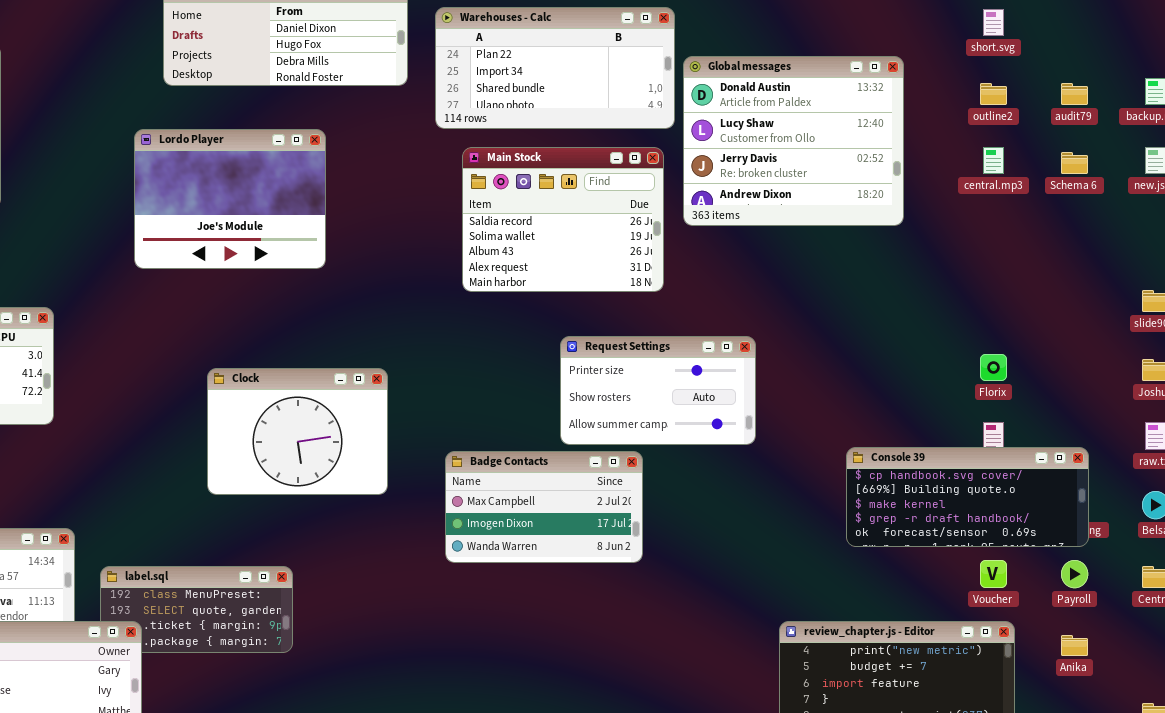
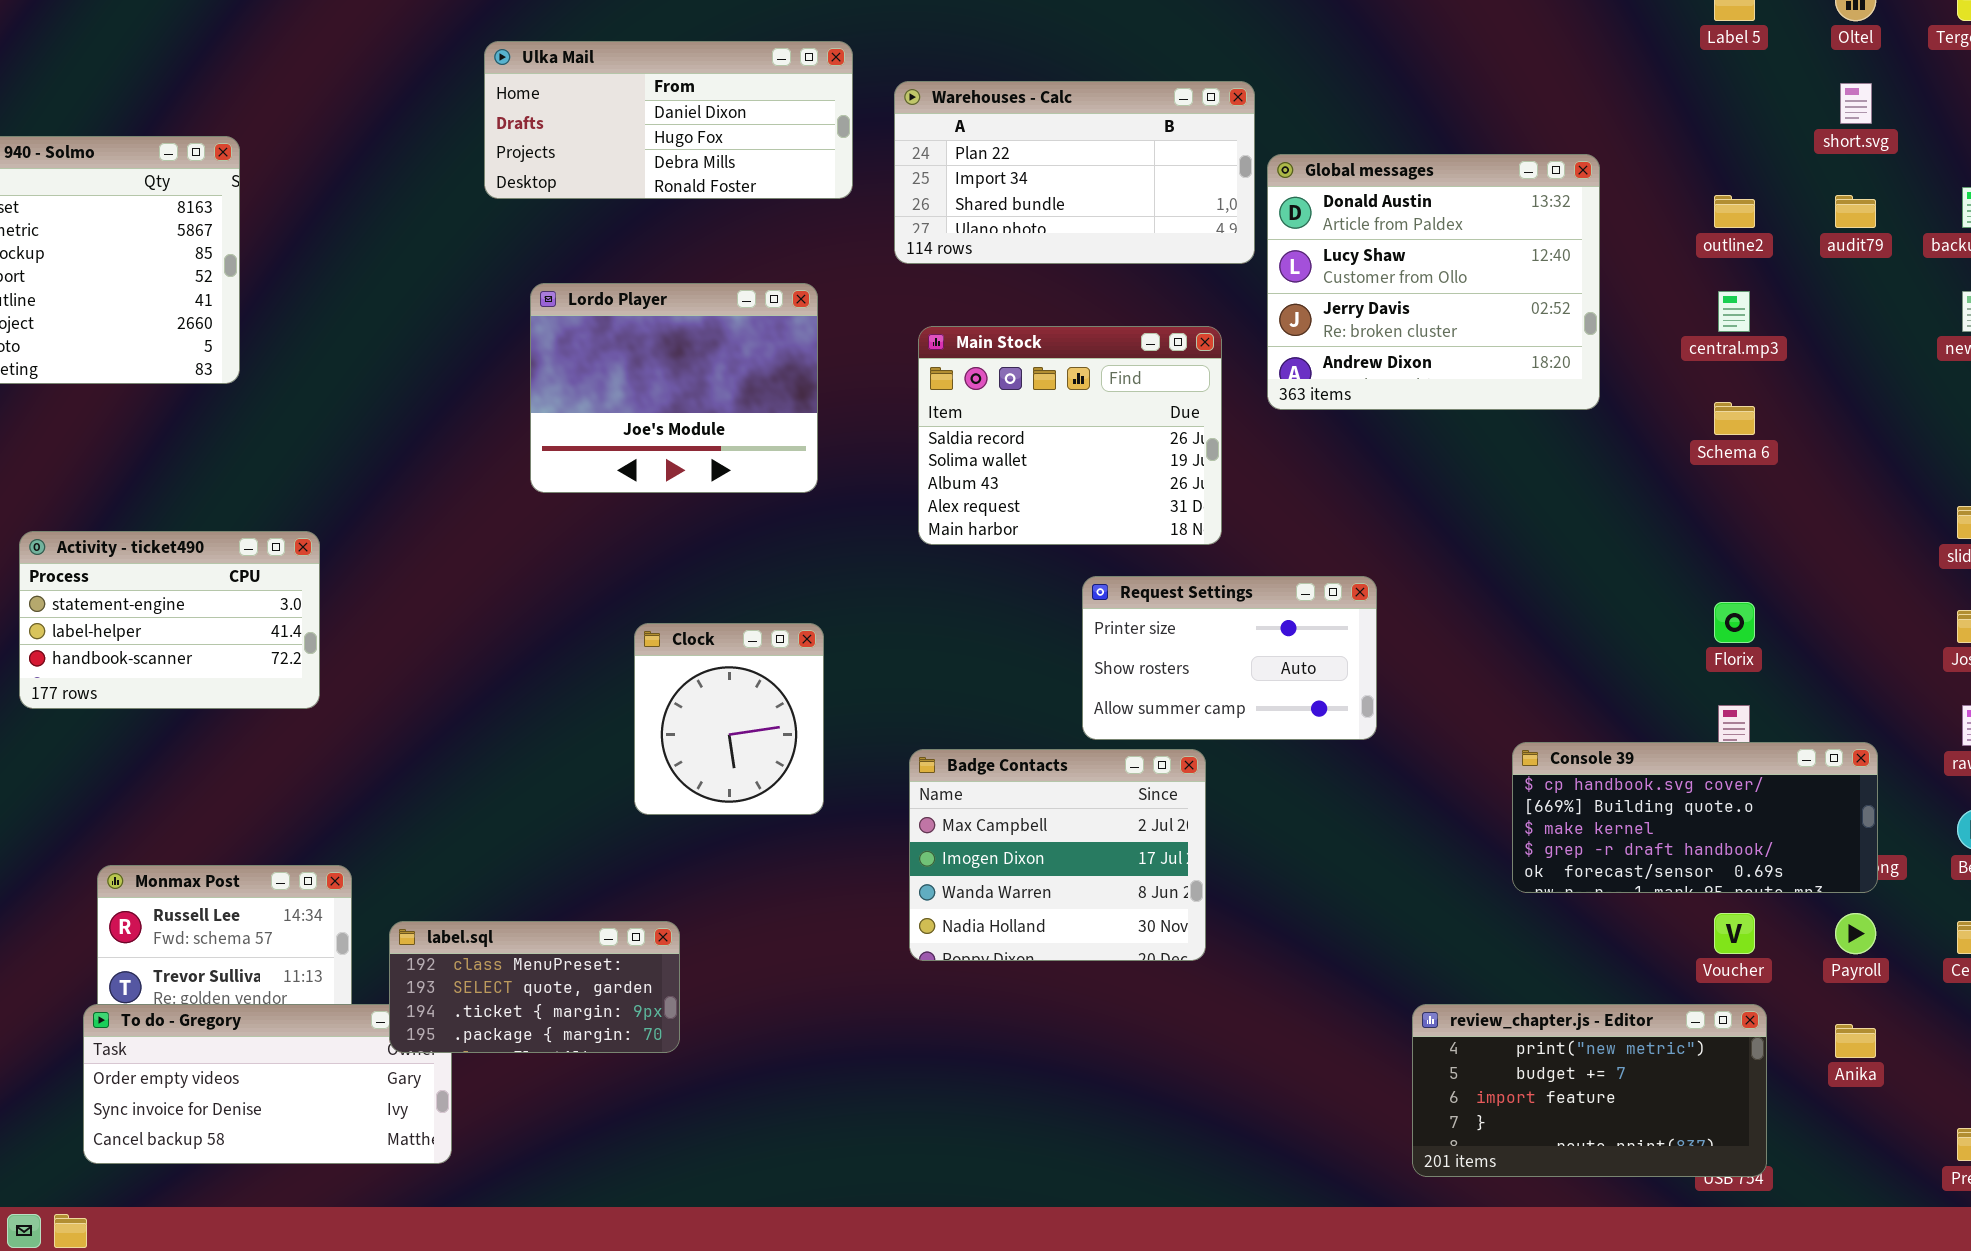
short.svg: [983,9,1004,36] -> [1840,83,1872,124], moved
Lordo Player: [134,129,326,269] -> [530,283,818,493], moved
Main Stock: [462,147,664,292] -> [918,326,1222,545], moved
Schema 6: [1061,152,1088,174] -> [1714,402,1755,435], moved
Clock: [207,368,388,495] -> [634,623,824,815], resized
Badge Contacts: [445,451,643,563] -> [909,749,1206,961], resized
label.sql: [100,566,293,653] -> [389,921,680,1053], raised

